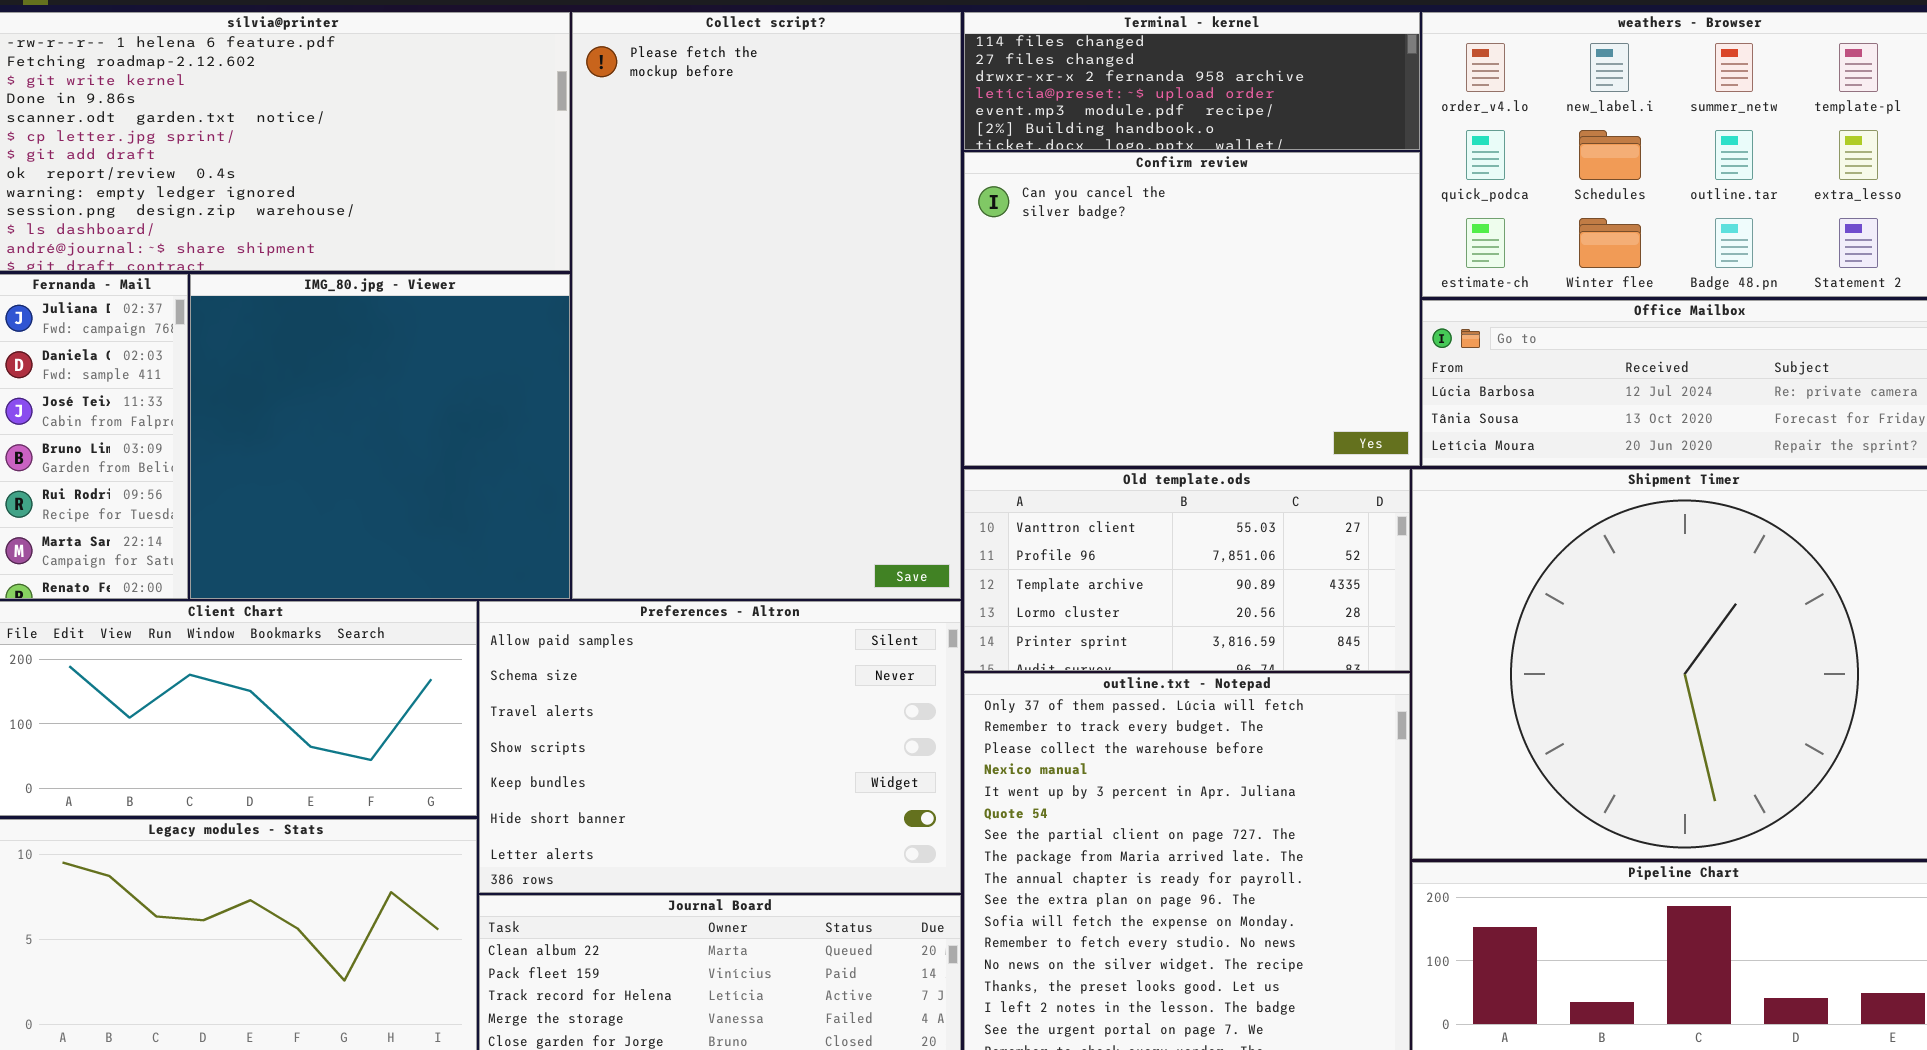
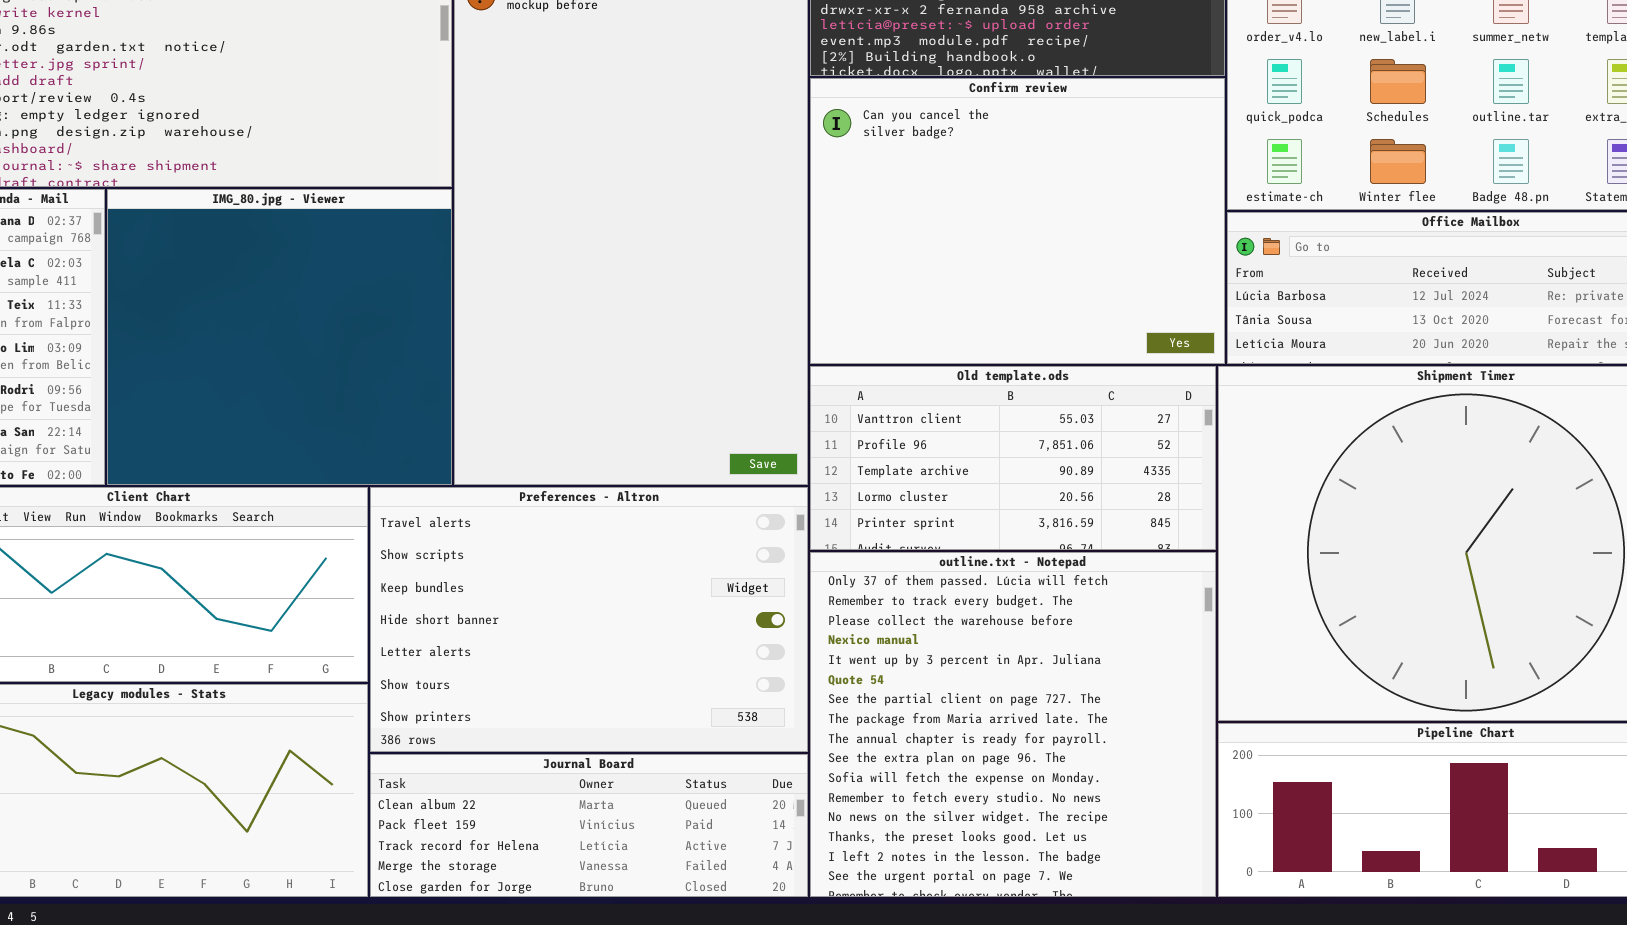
Preferences - Altron: [479,601,961,893] -> [370,487,808,752], scrolled down 2 rows

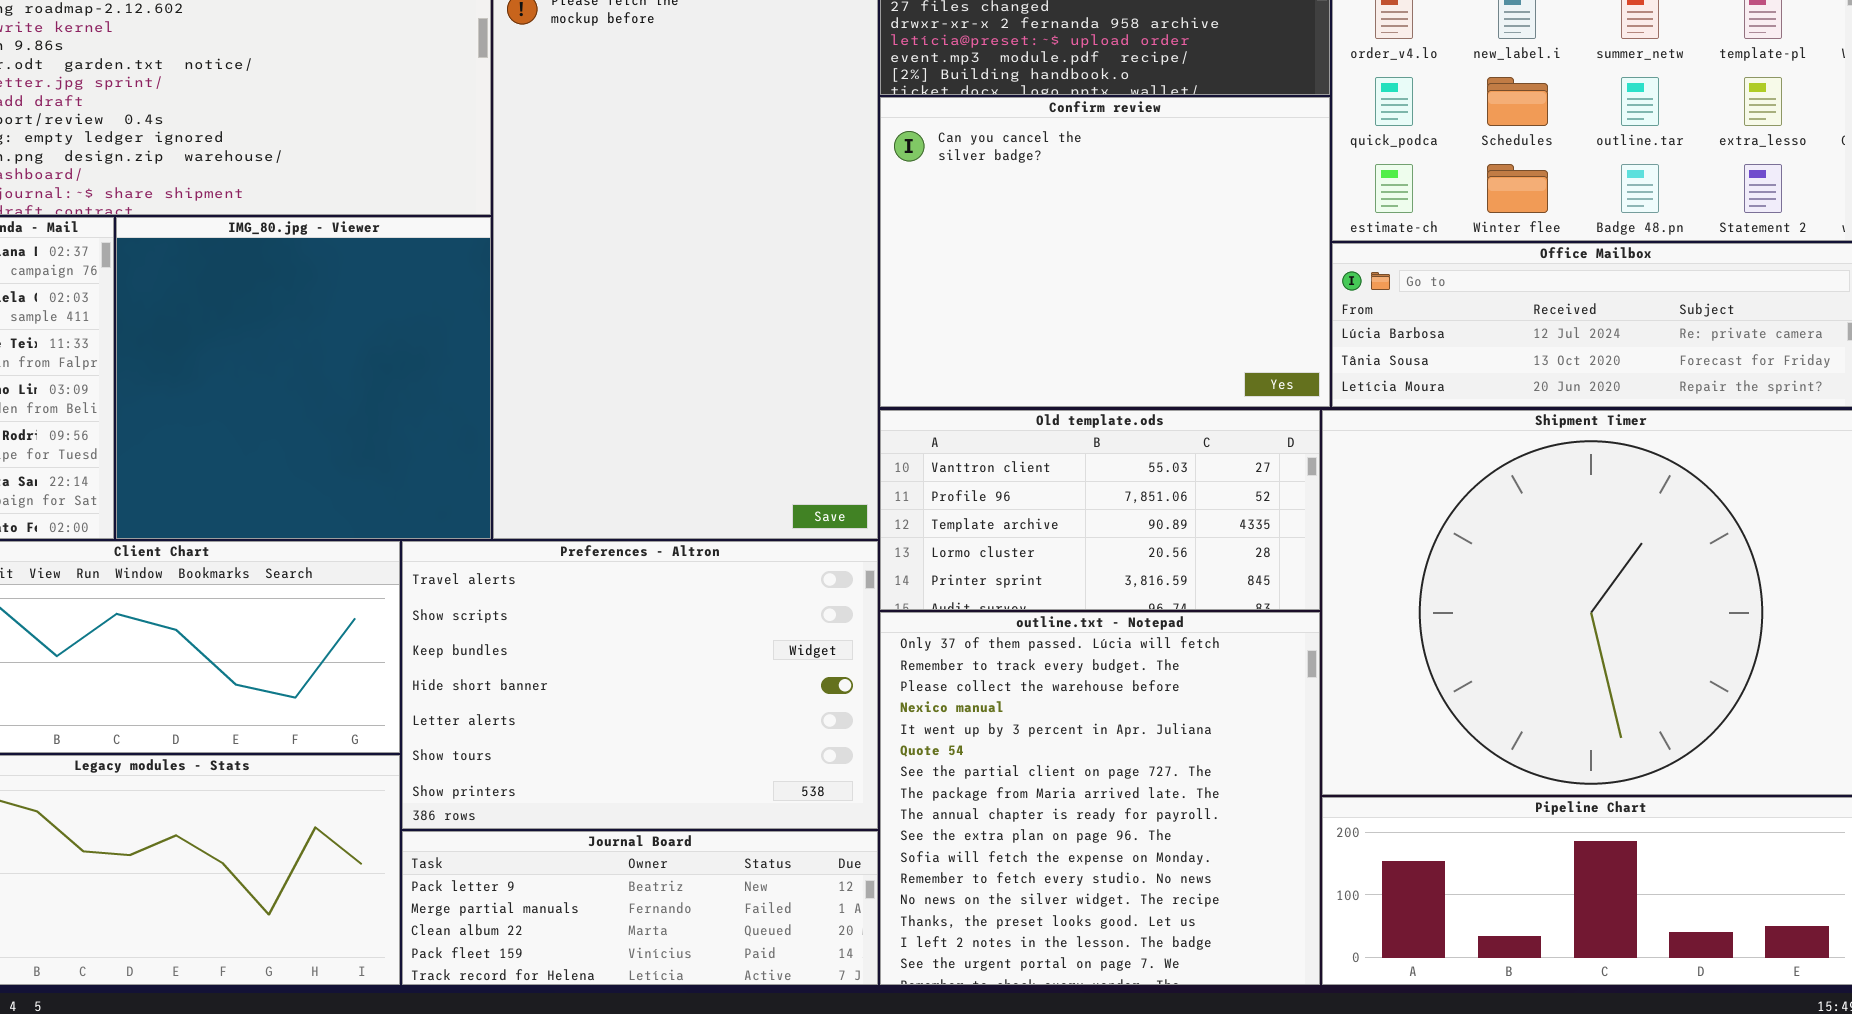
Journal Board: [370,754,808,897] -> [402,831,878,985], scrolled up 2 rows

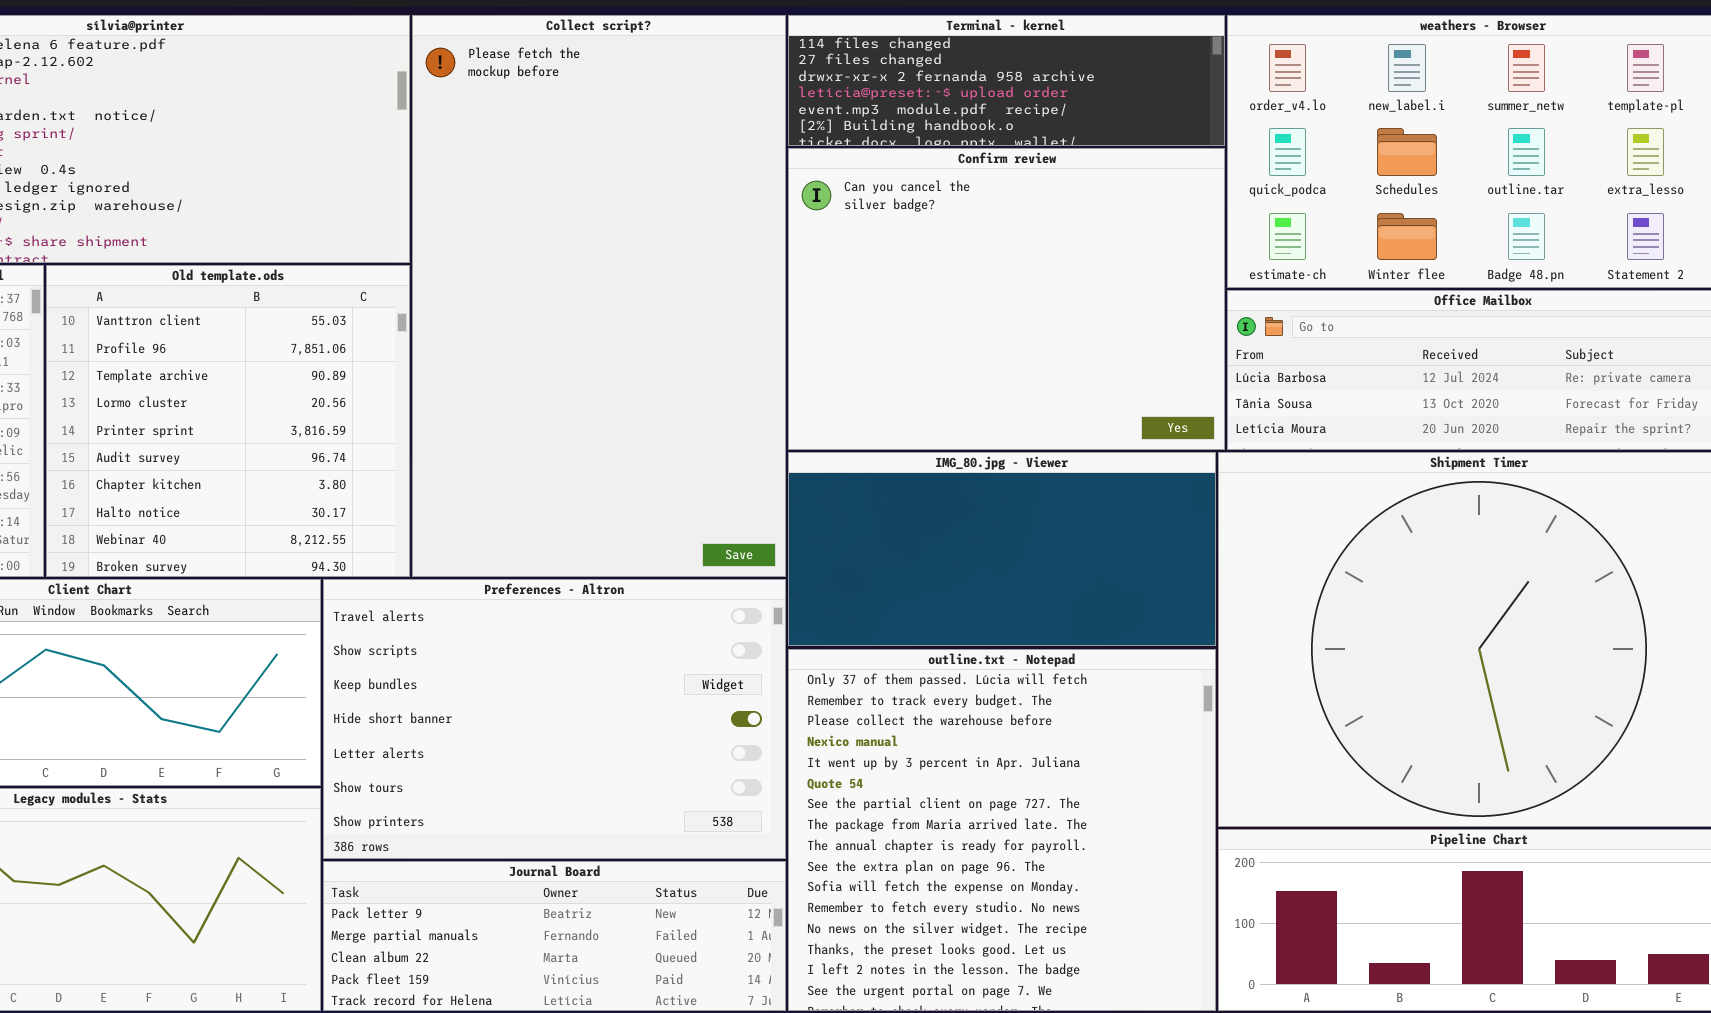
IMG_80.jpg - Viewer: [116,217,491,539] -> [788,452,1216,646], moved, resized
Old template.ods: [880,410,1320,610] -> [46,265,410,577], moved, resized

